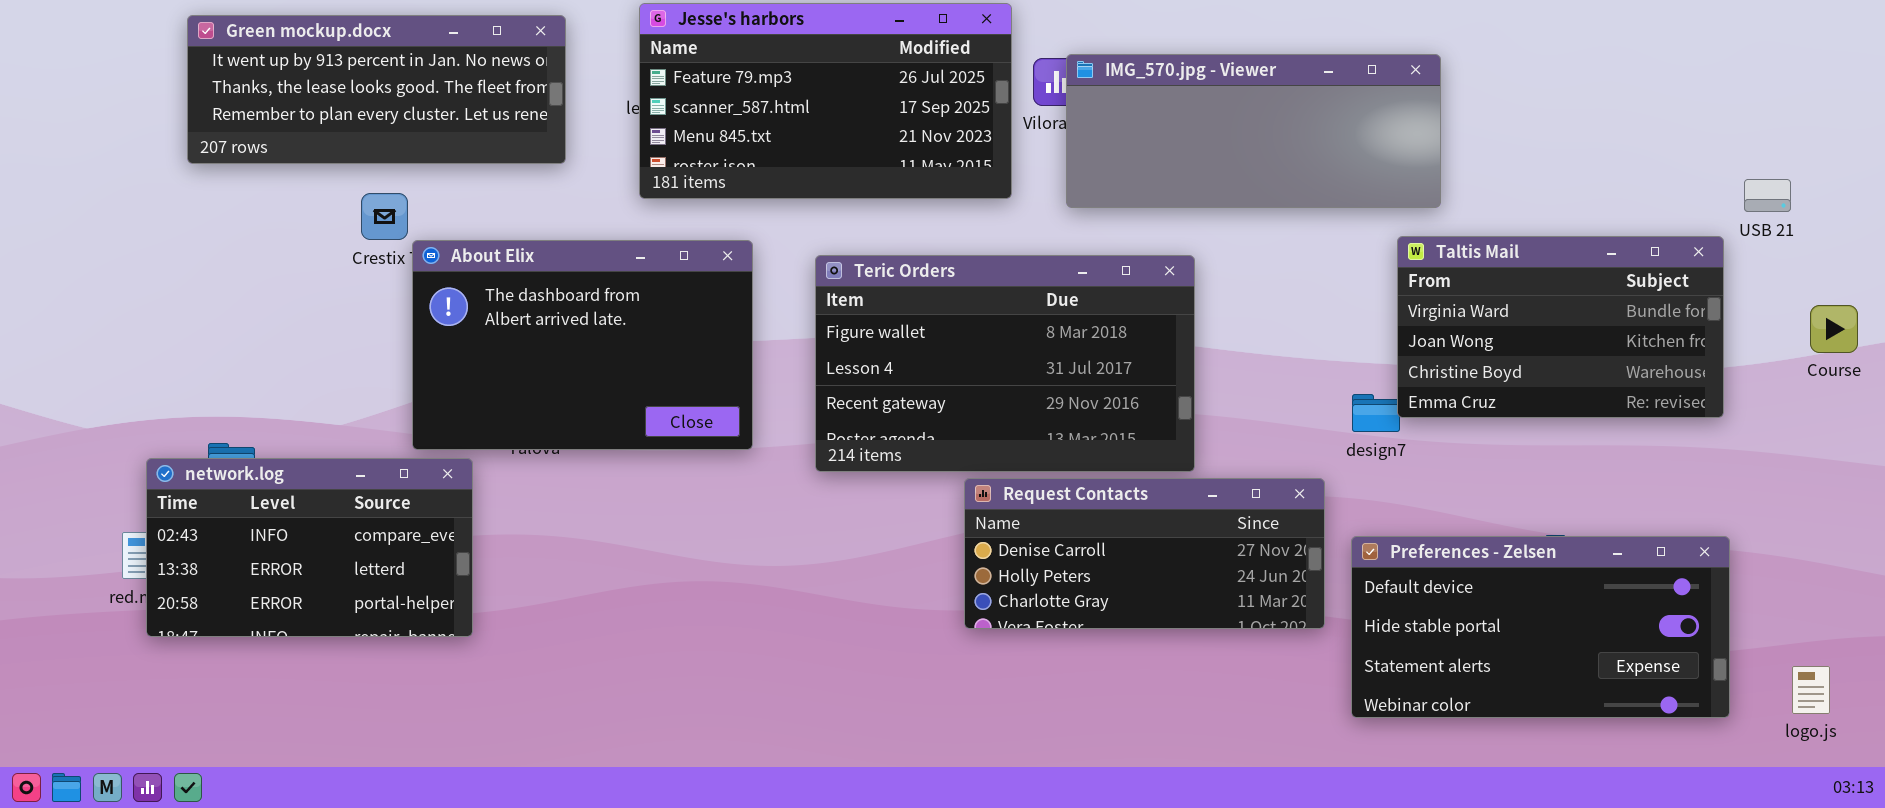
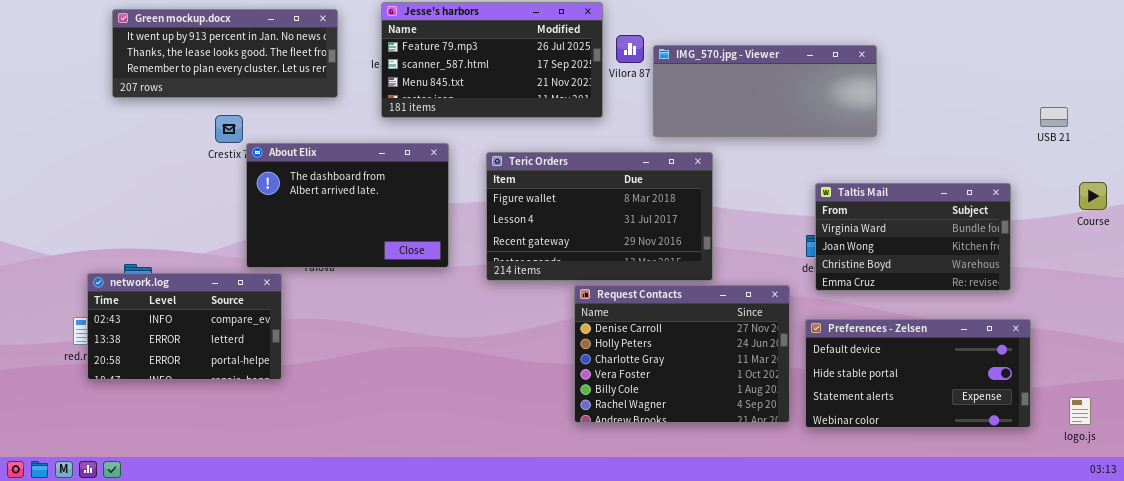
IMG_570.jpg - Viewer: [1066,54,1441,208] -> [653,45,877,137], moved
Taltis Mail: [1397,236,1724,418] -> [815,183,1011,291], moved
Request Contacts: [964,478,1325,629] -> [574,285,790,423], resized

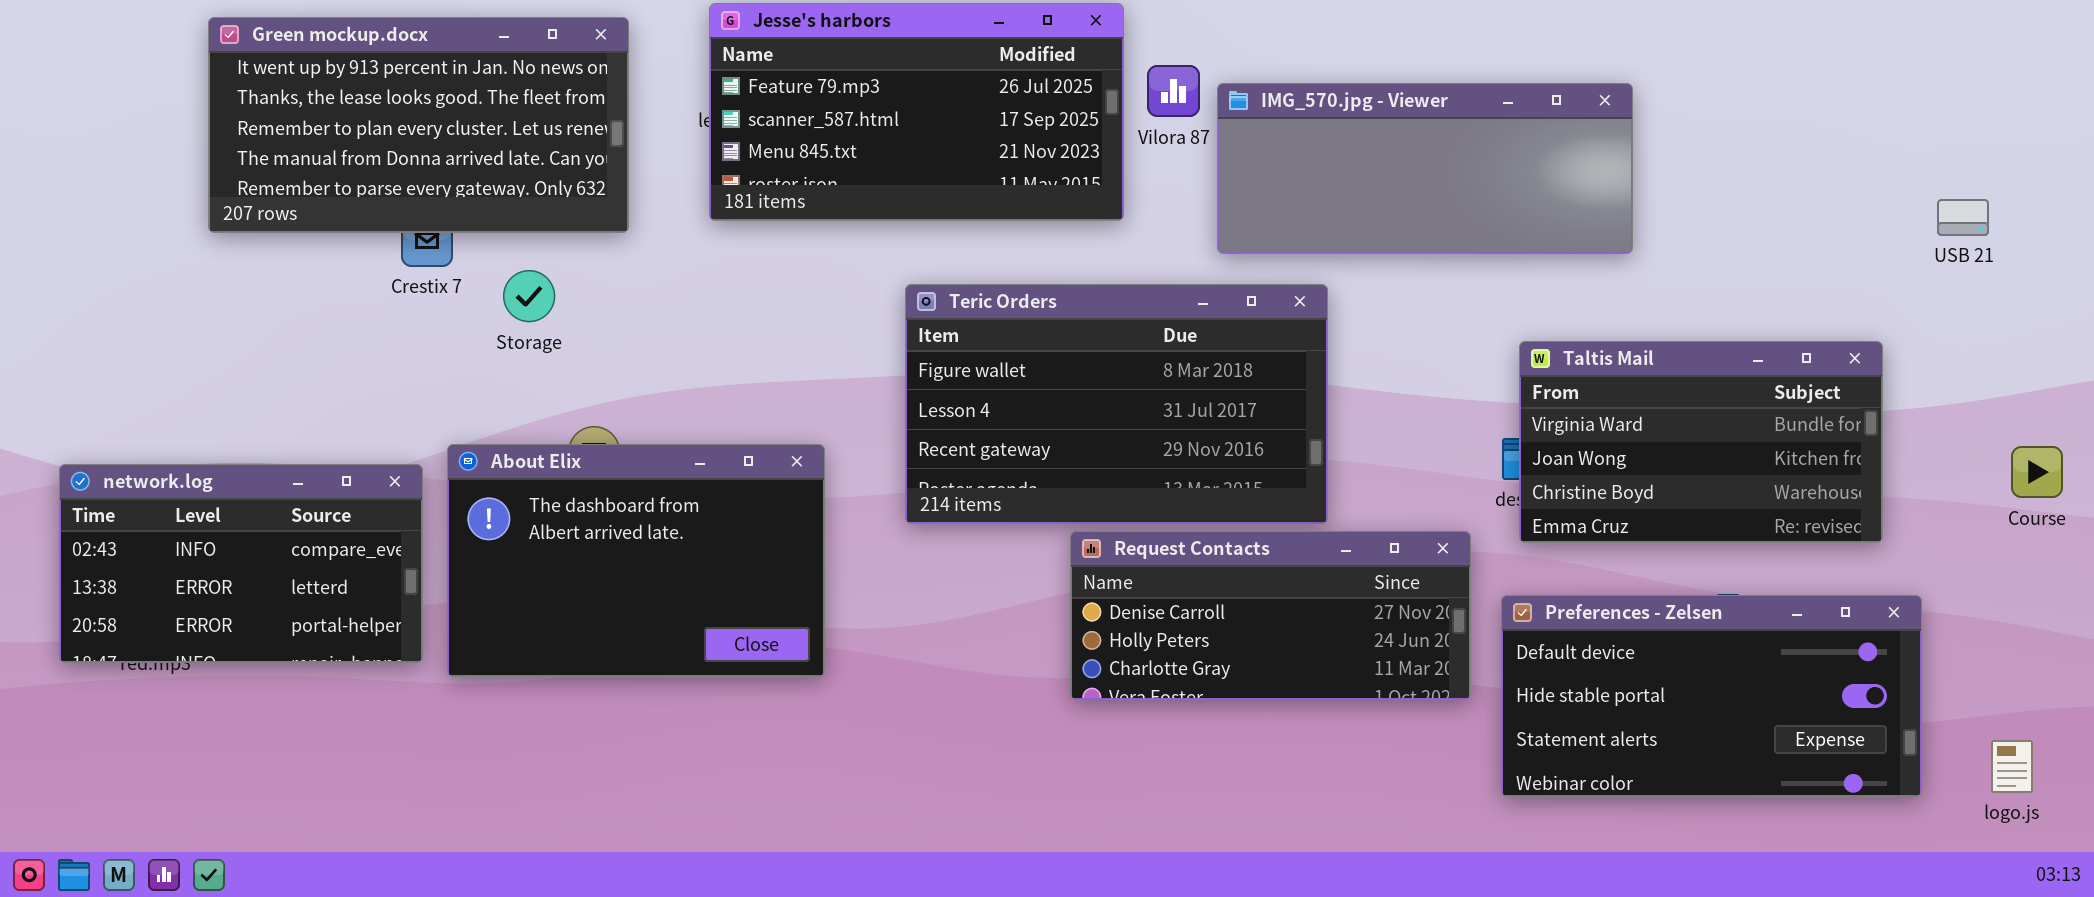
Green mockup.docx: [112,9,338,98] -> [208,17,629,233], resized
About Elix: [246,143,449,268] -> [447,444,825,677], moved
Course: [1079,182,1107,210] -> [2011,446,2063,498], moved
network.log: [87,273,282,380] -> [59,464,423,663], moved
Request Contacts: [574,285,790,423] -> [1070,531,1471,700], resized

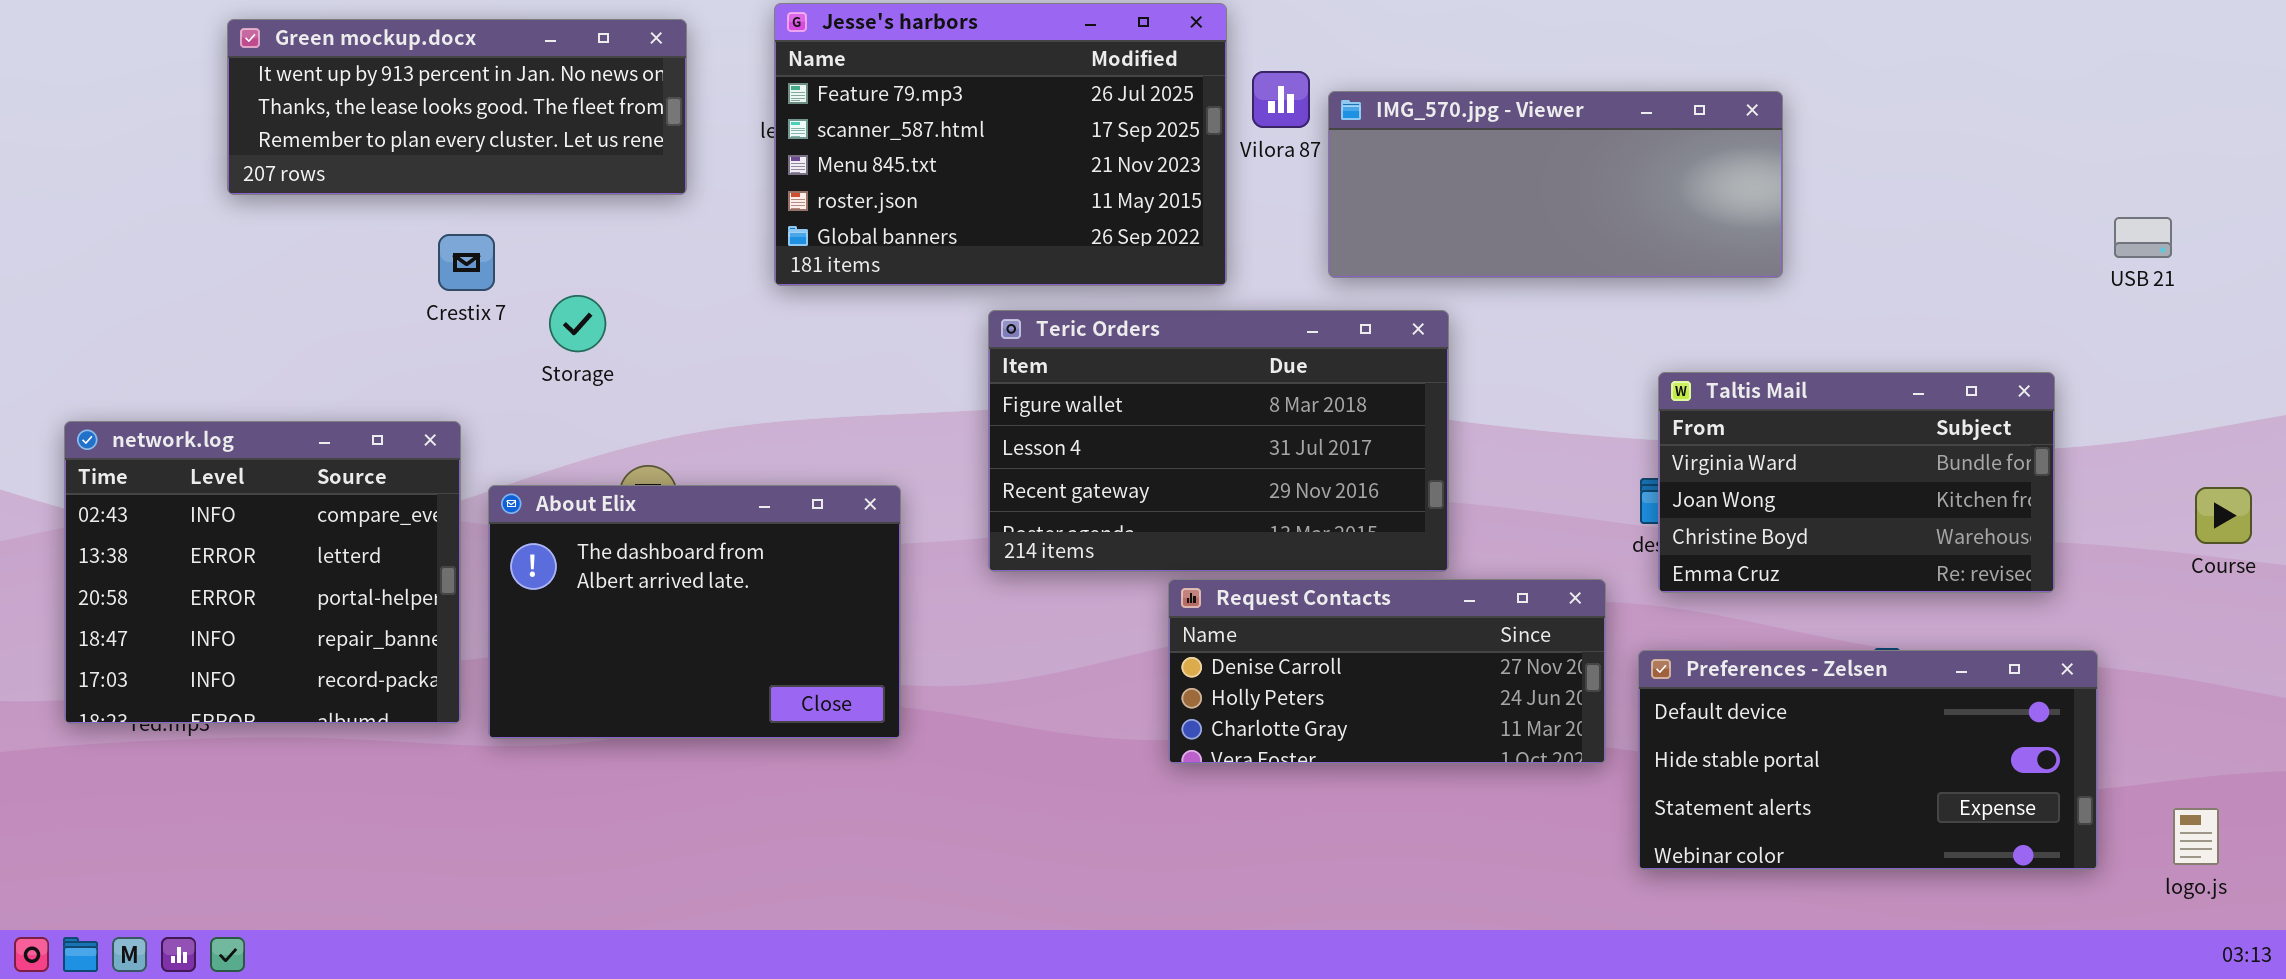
Jesse's harbors: [709,3,1124,221] -> [774,3,1227,286], resized
Green mockup.docx: [208,17,629,233] -> [227,19,687,195], resized
network.log: [59,464,423,663] -> [64,421,461,724], resized

